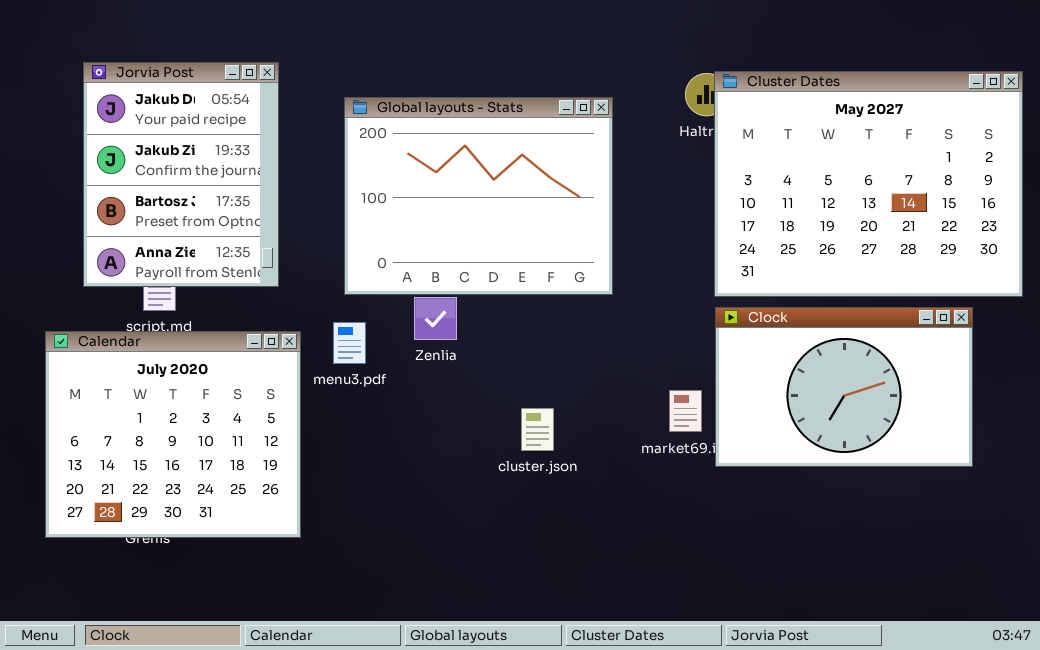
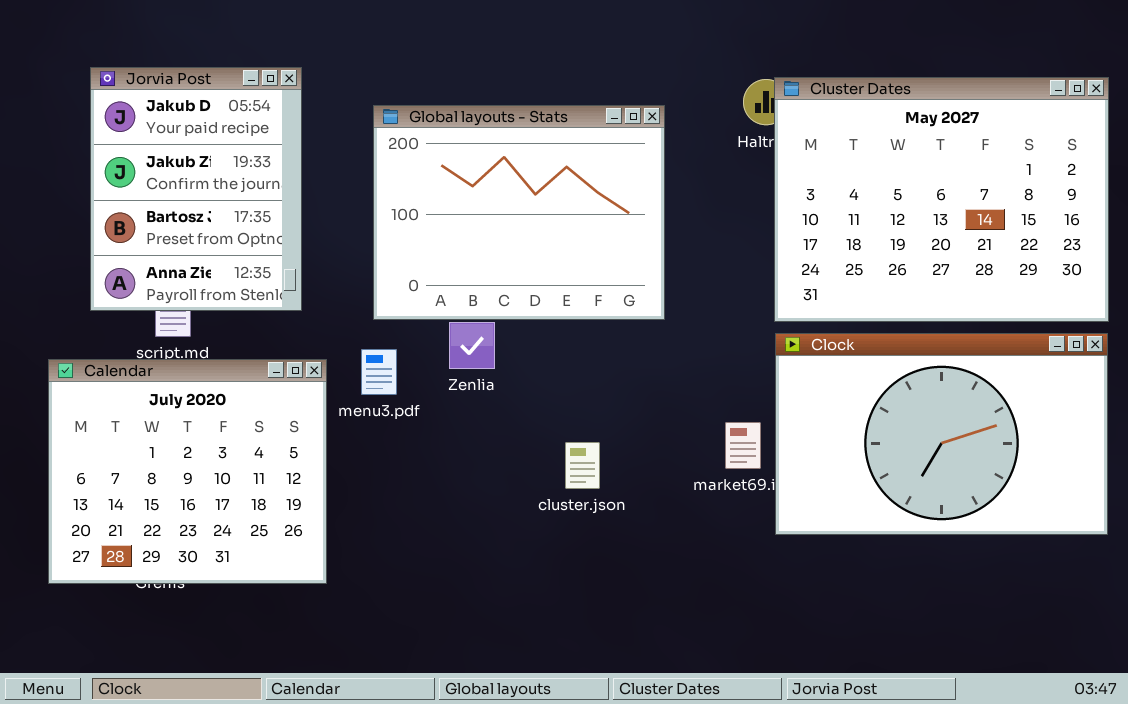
Clock: [715,307,973,467] -> [775,333,1108,535], resized

